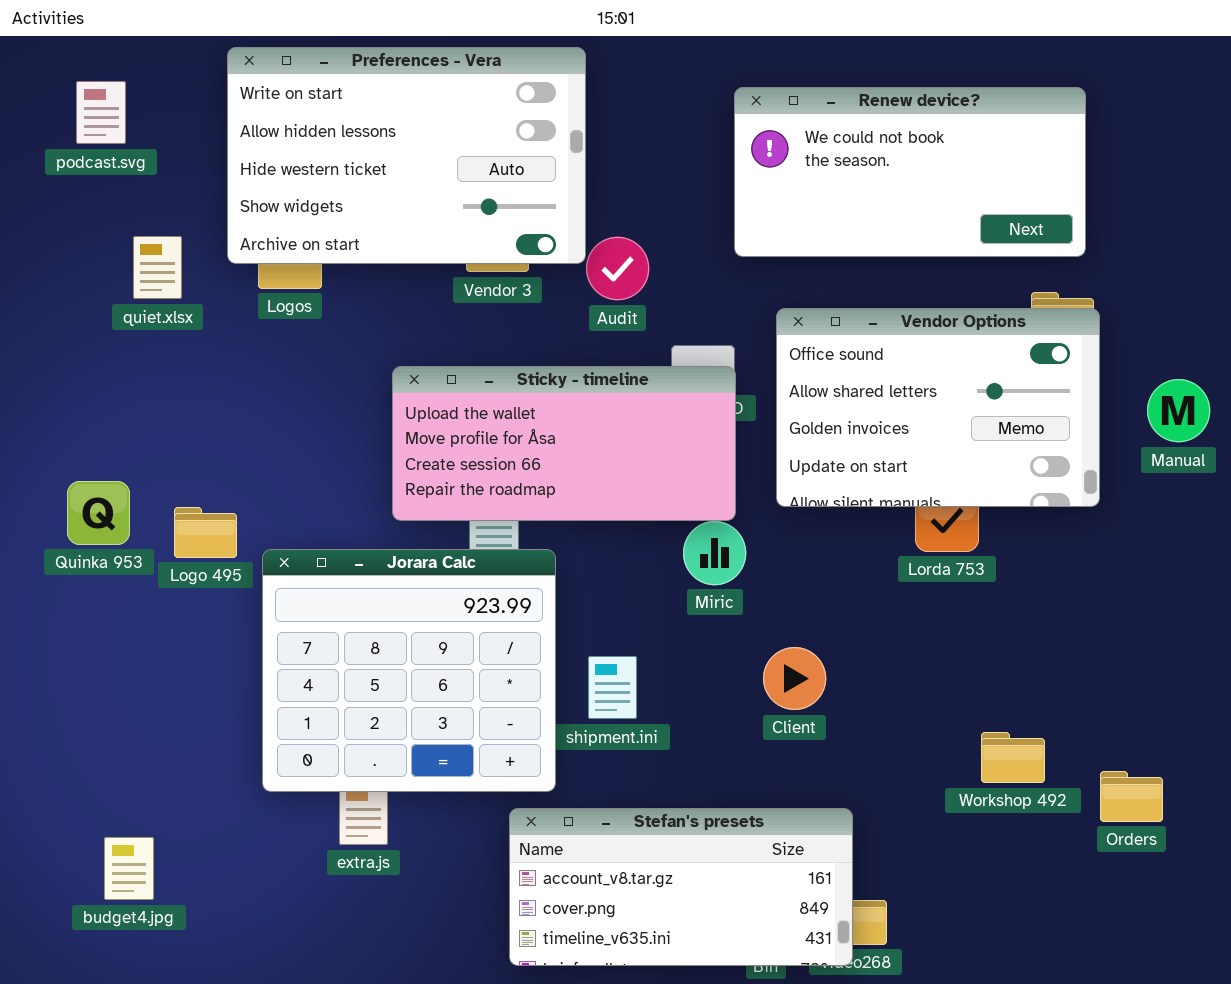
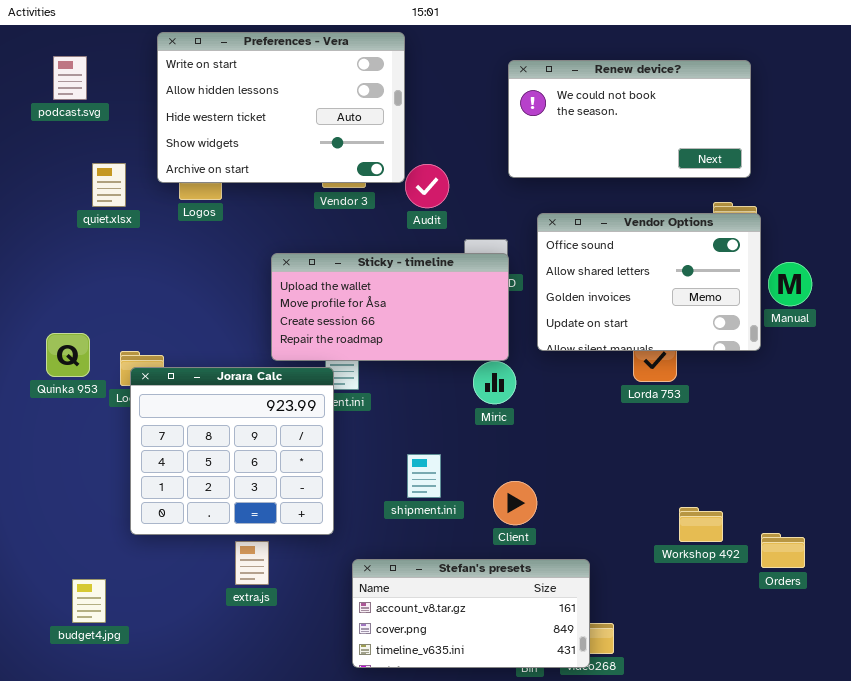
Manual: [1147,379,1210,442] -> [768,262,812,306], moved
Jorara Calc: [262,549,556,792] -> [130,367,334,535], moved
Client: [763,647,826,710] -> [493,481,537,525], moved

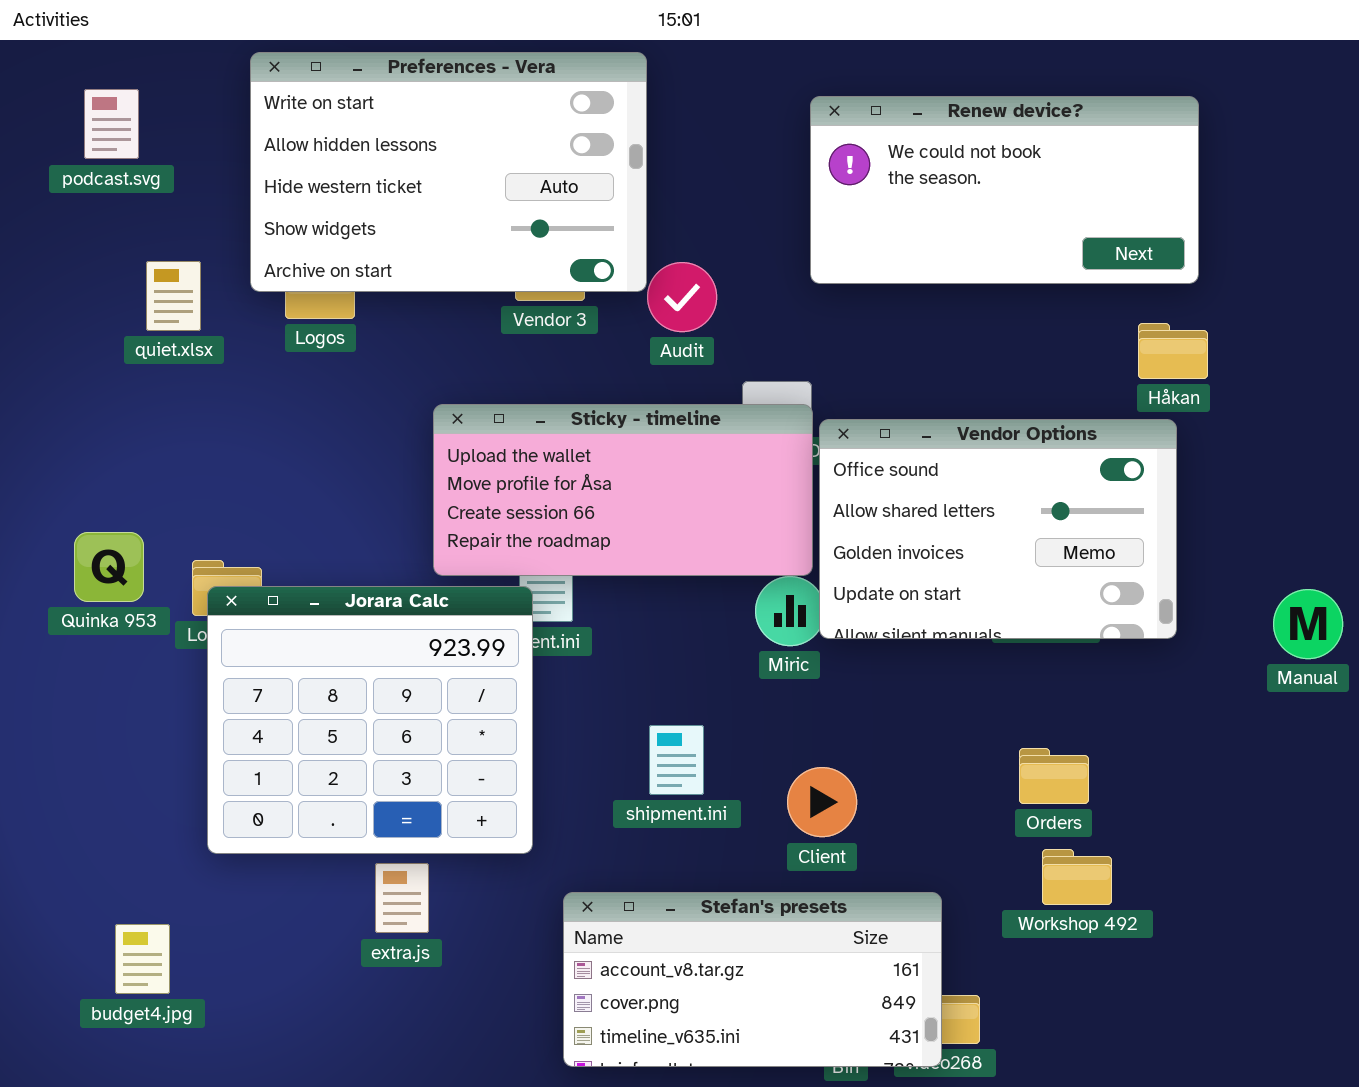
Vendor Options: [537,213,761,351] -> [819,419,1177,639], moved
Manual: [768,262,812,306] -> [1273,589,1343,659], moved
Workshop 492: [679,507,723,542] -> [1042,849,1112,905], moved
Orders: [761,533,805,568] -> [1019,748,1089,804], moved

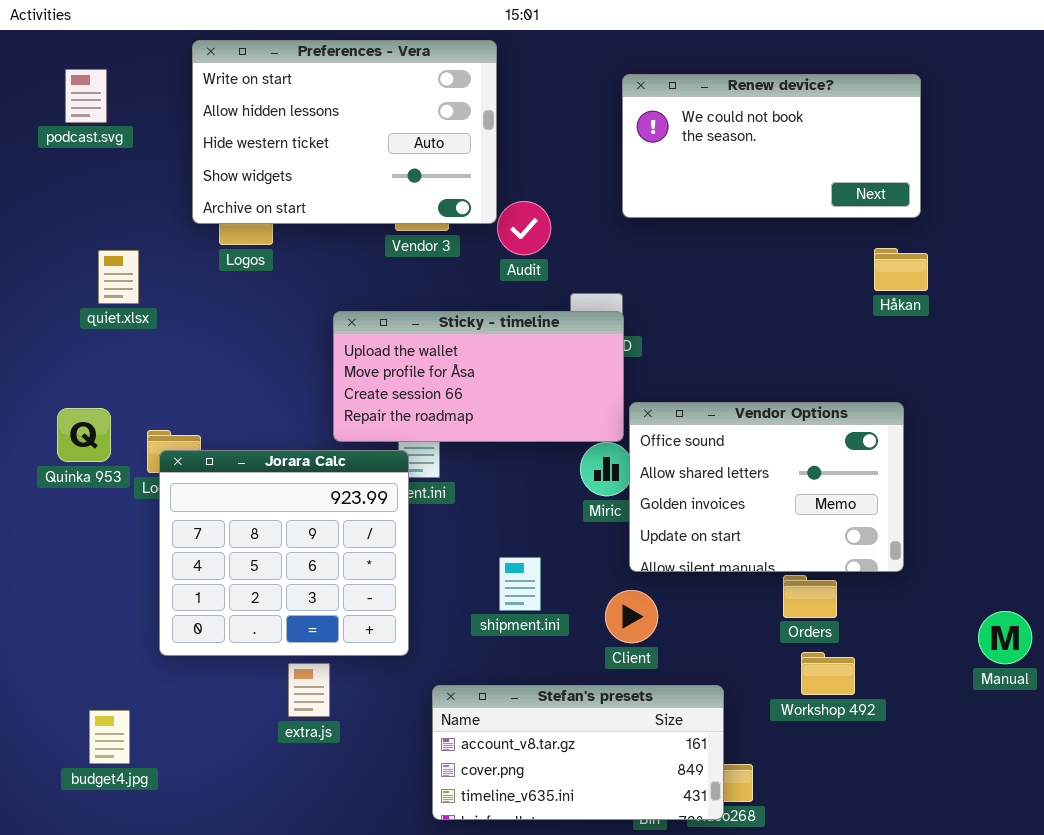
quiet.xlsx: [146,261,201,331] -> [98,250,139,304], moved
Vendor Options: [819,419,1177,639] -> [629,402,904,572], moved
Manual: [1273,589,1343,659] -> [978,611,1032,664], moved

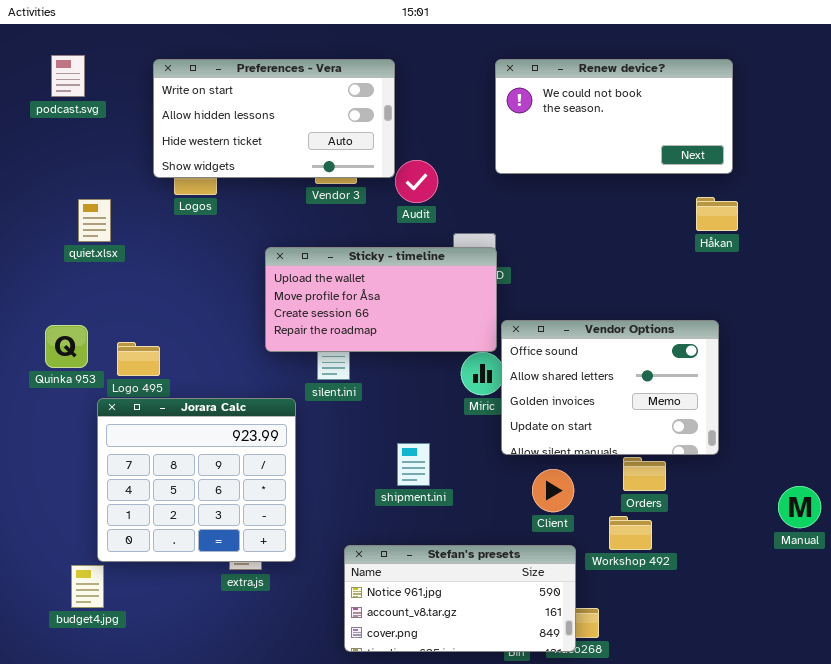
Preferences - Vera: [192,40,497,224] -> [153,59,395,178], resized
Jorara Calc: [159,450,409,656] -> [97,398,296,562], moved
Client: [605,590,658,643] -> [532,469,574,512], moved
Workshop 492: [801,652,855,695] -> [609,516,652,550], moved
Stefan's presets: [432,685,724,820] -> [344,545,576,652], scrolled up 1 row

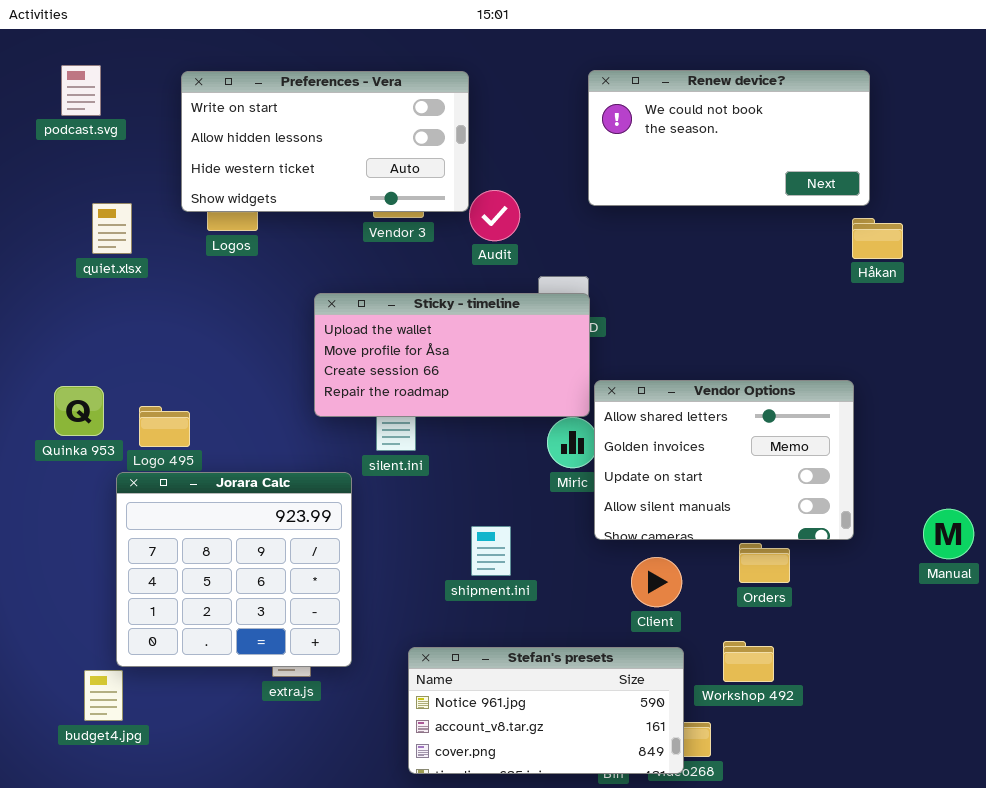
Håkan: [696,197,738,231] -> [852,218,903,259], moved
quiet.xlsx: [78,199,111,242] -> [92,203,132,254], moved
Vendor Options: [501,320,719,455] -> [594,380,854,540], scrolled down 1 row
Manual: [778,486,821,528] -> [923,509,974,559], moved
Workshop 492: [609,516,652,550] -> [723,641,774,682], moved

